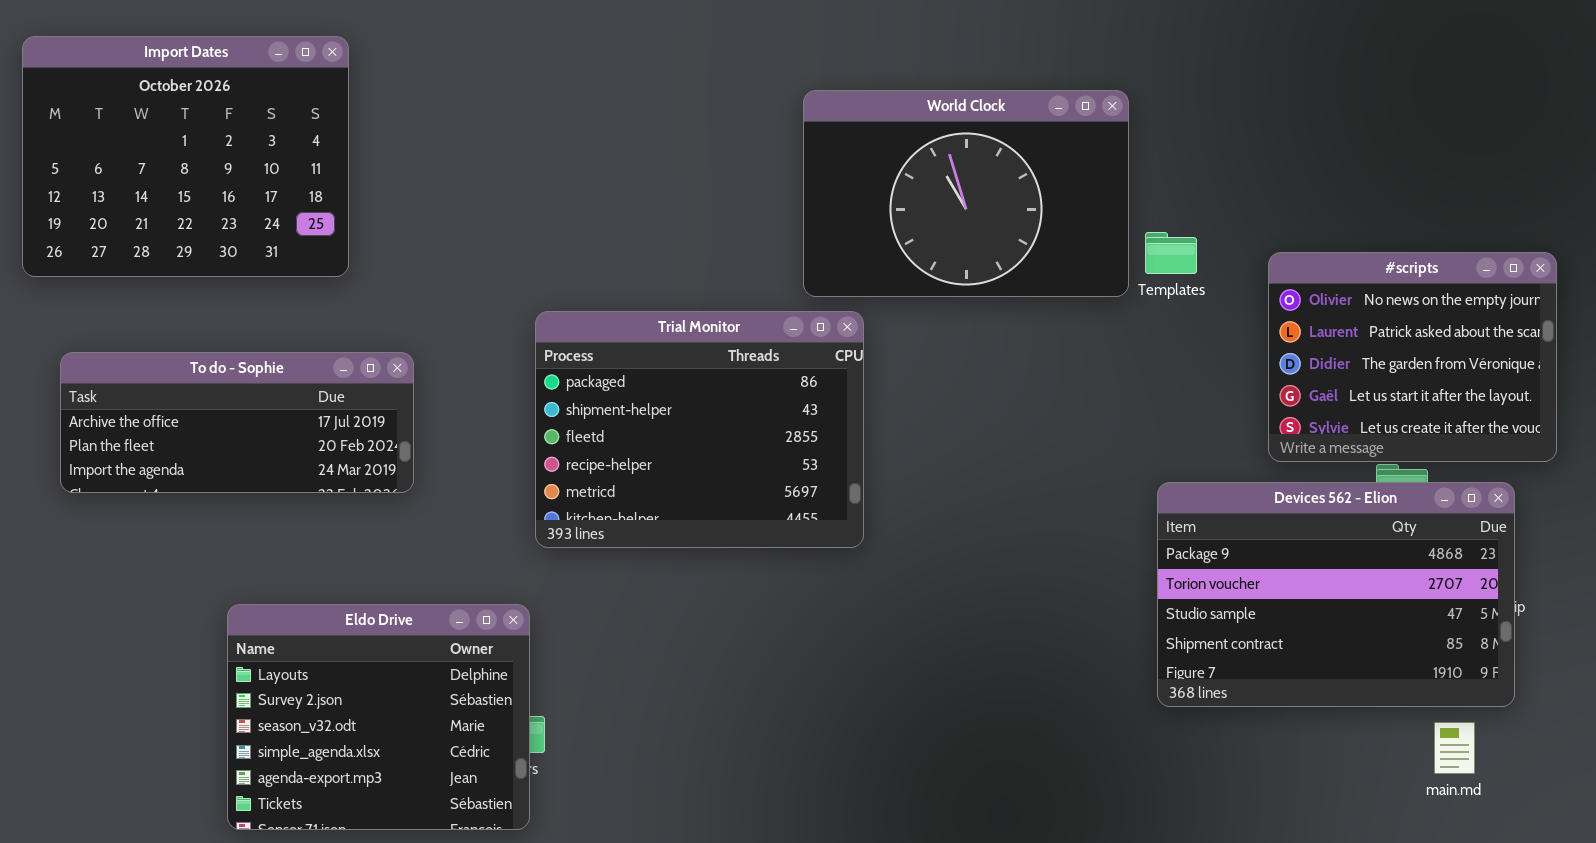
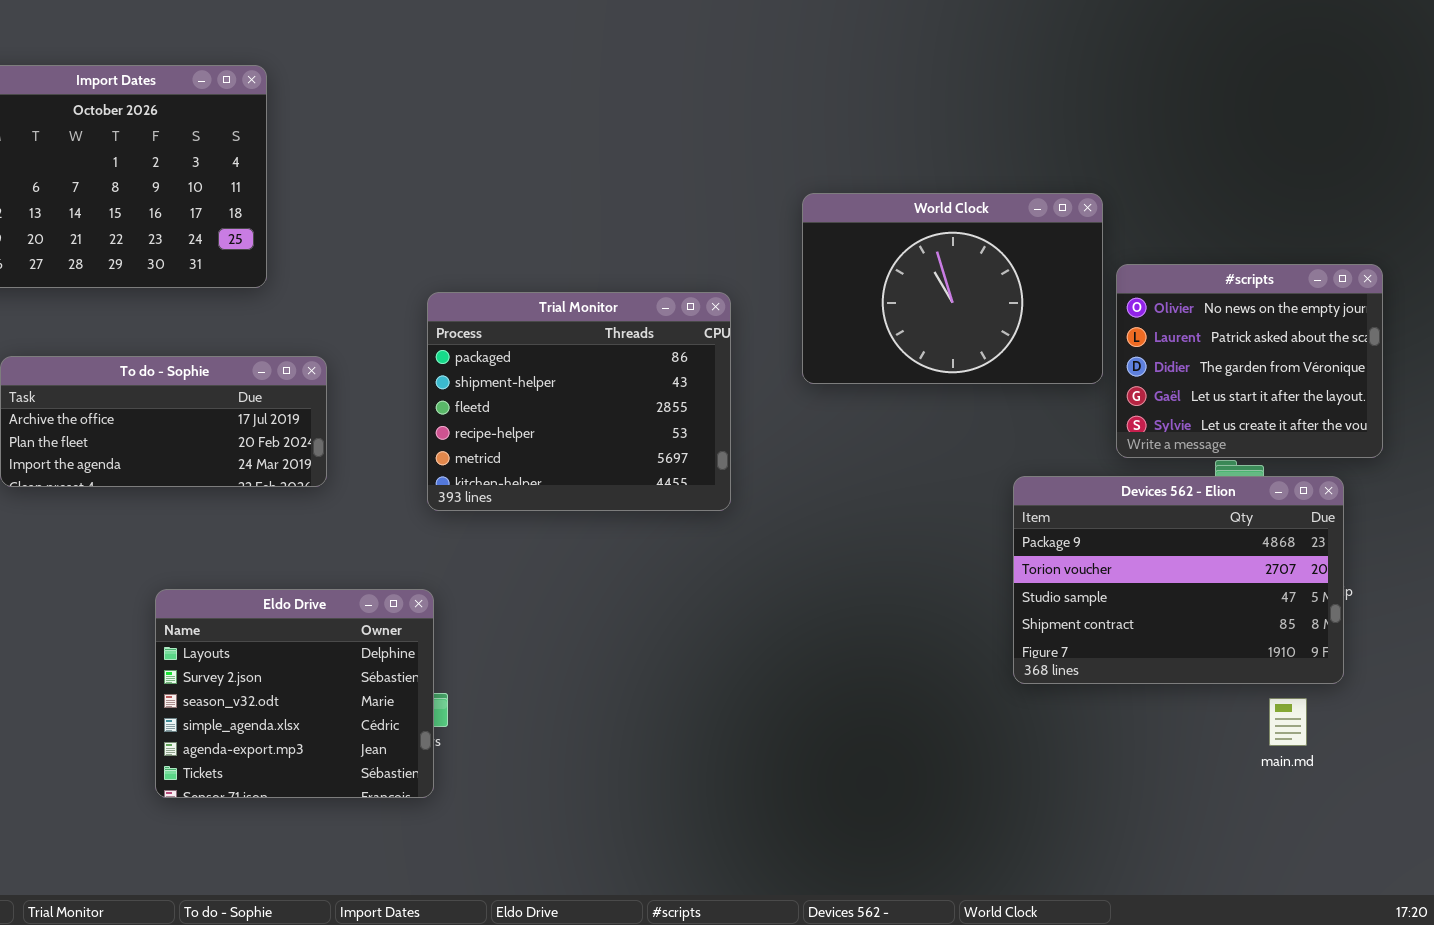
World Clock: [803,90,1129,297] -> [802,193,1103,384], moved
Trial Monitor: [535,311,864,548] -> [427,292,731,511], moved

